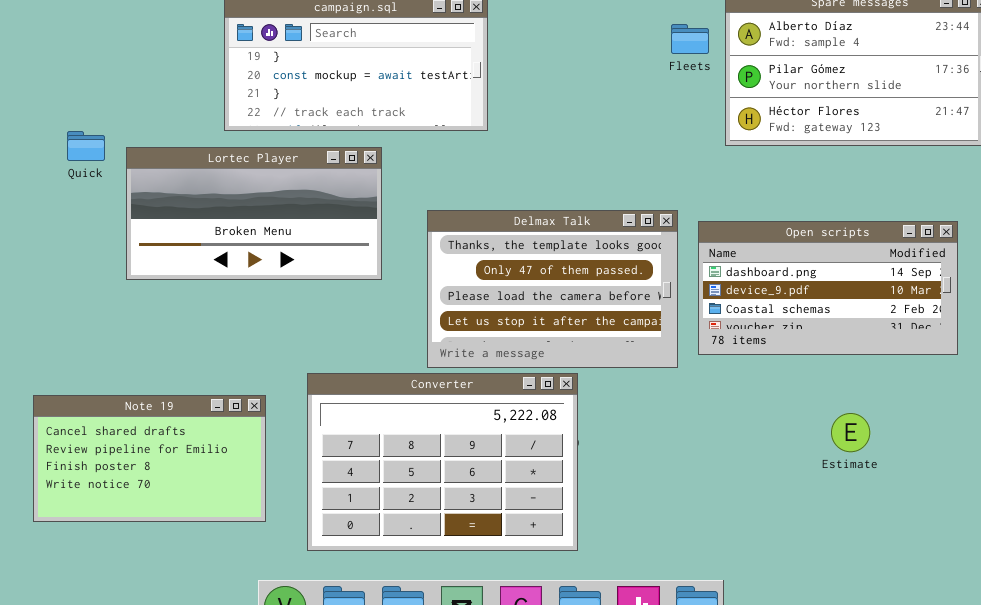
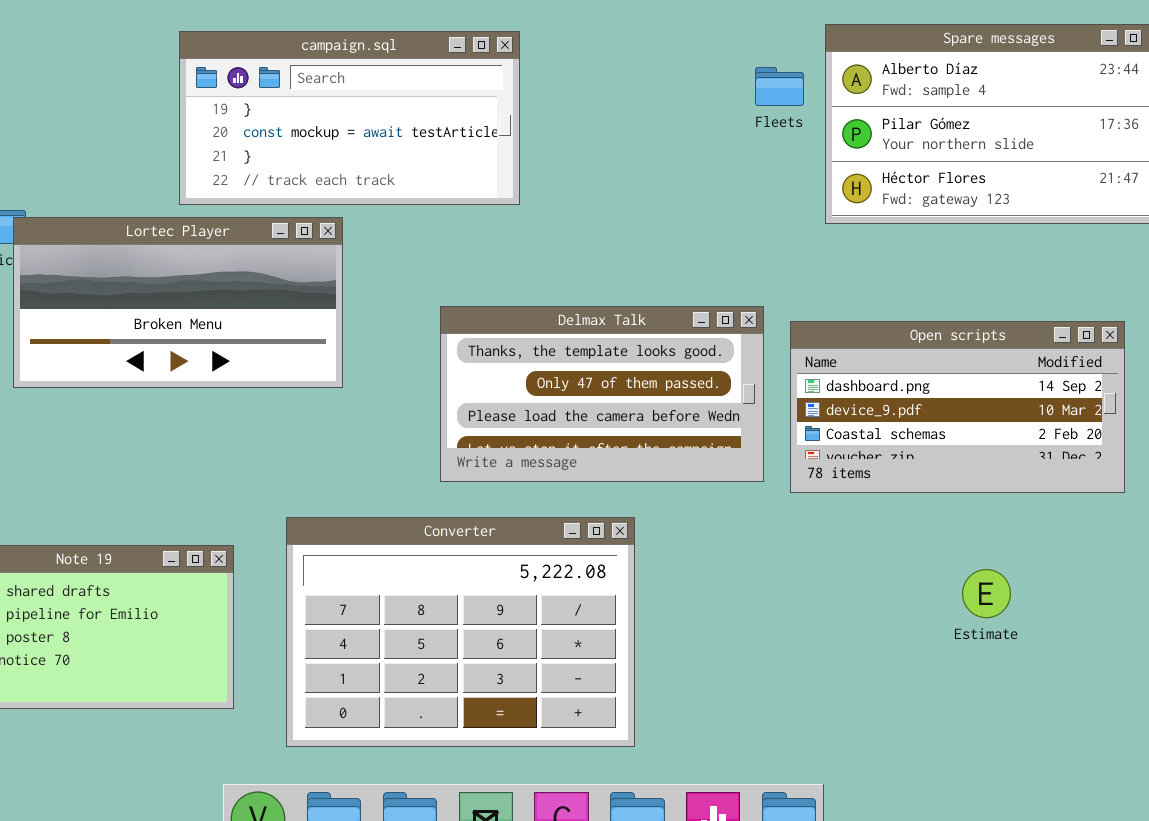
Lortec Player: [126,147,382,280] -> [13,217,343,388], moved
Delmax Talk: [427,210,678,368] -> [440,306,764,482], resized

